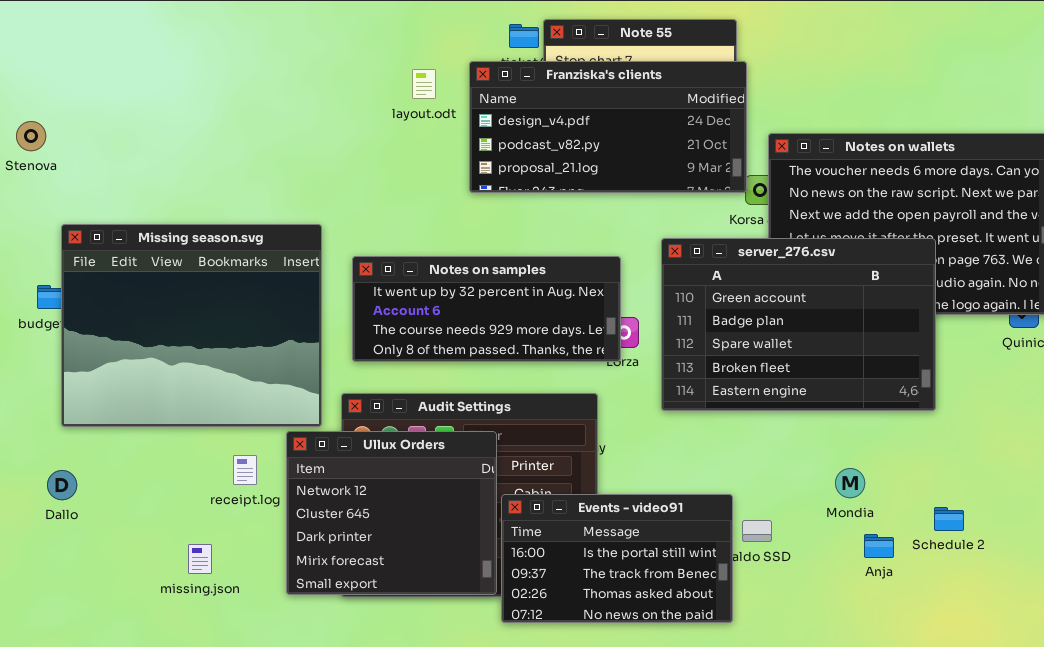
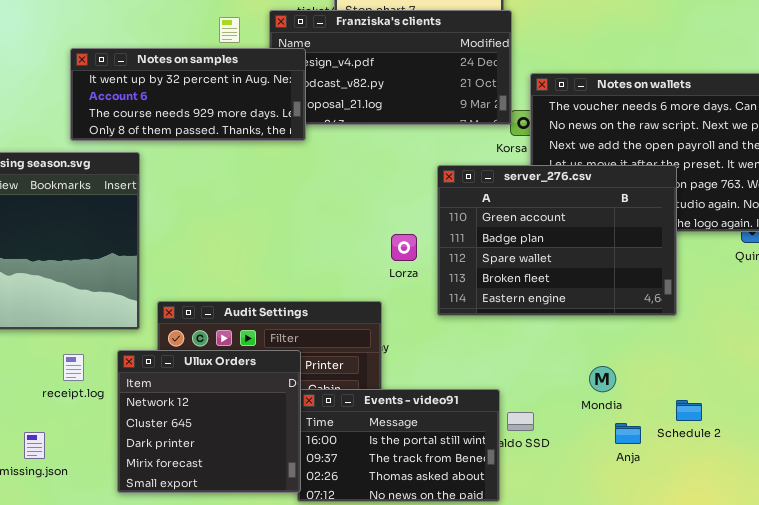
Notes on samples: [352,256,621,362] -> [70,48,306,141], moved
Ullux Orders: [286,431,497,595] -> [117,350,301,493], moved

